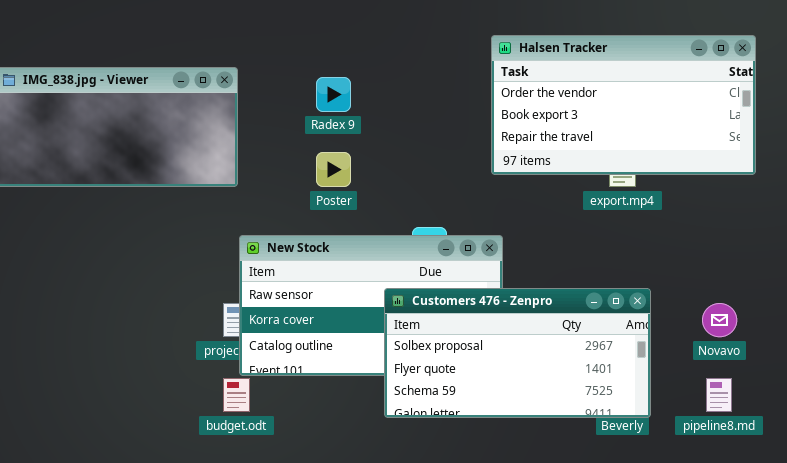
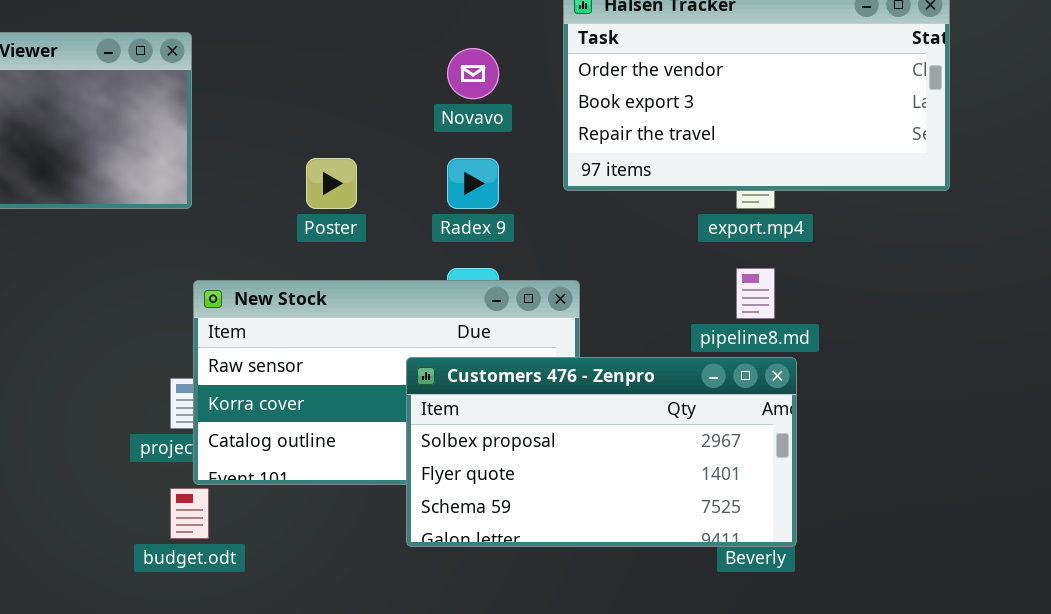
Radex 9: [316,77,351,112] -> [447,158,499,209], moved
Novavo: [702,303,737,337] -> [447,48,499,99], moved
pipeline8.md: [706,378,732,412] -> [736,268,775,319], moved

